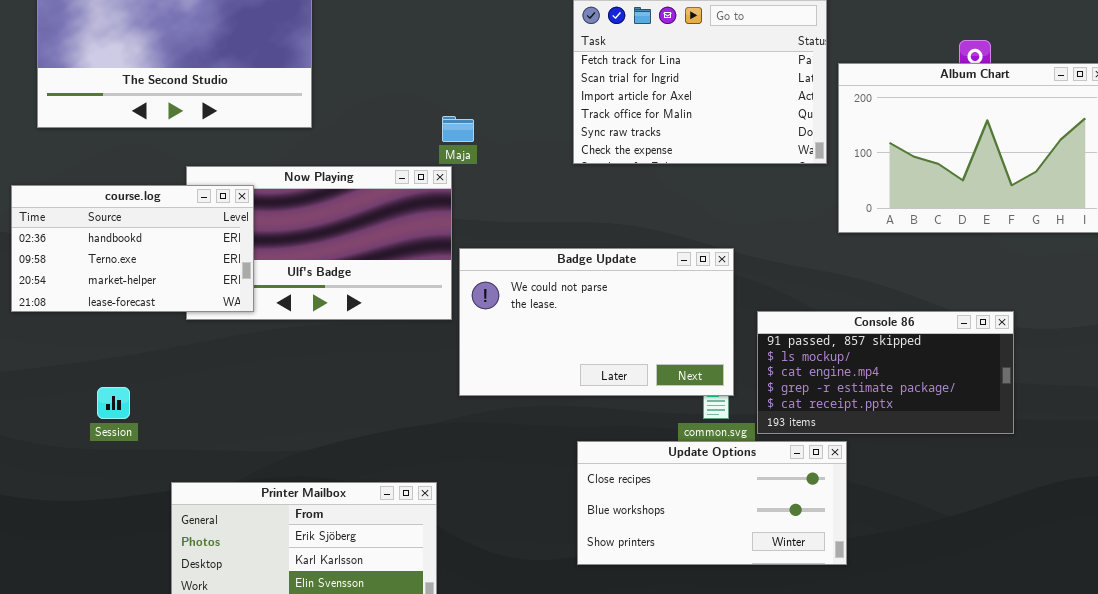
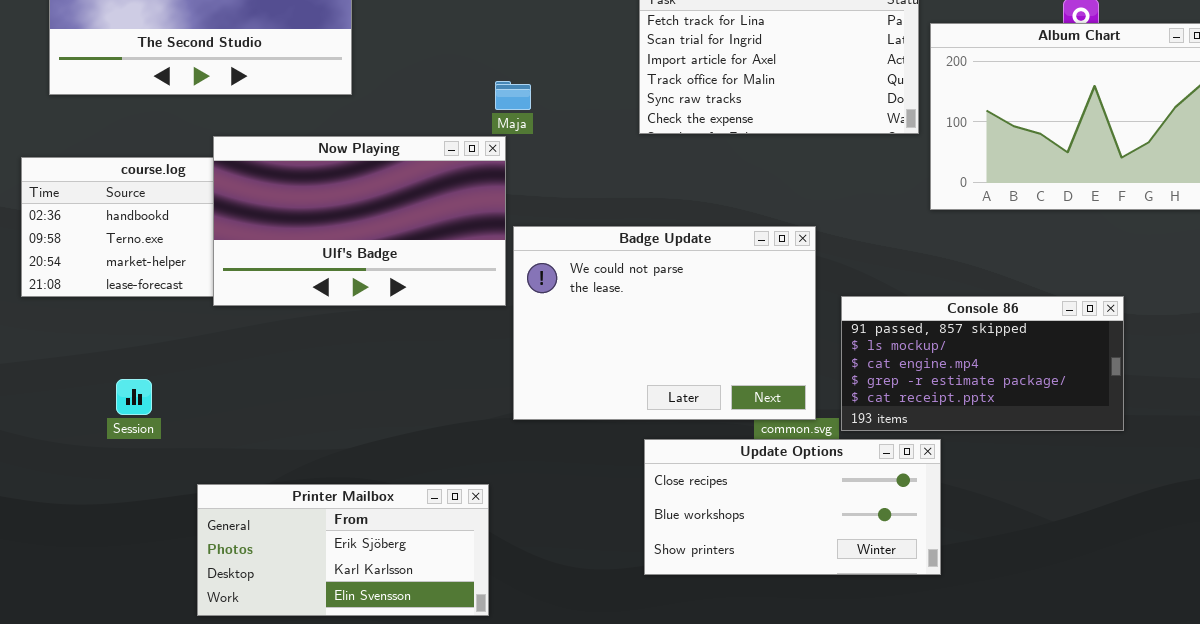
Now Playing: [186,166,452,320] -> [213,136,506,306], raised
Badge Update: [459,248,734,396] -> [513,226,816,420], resized

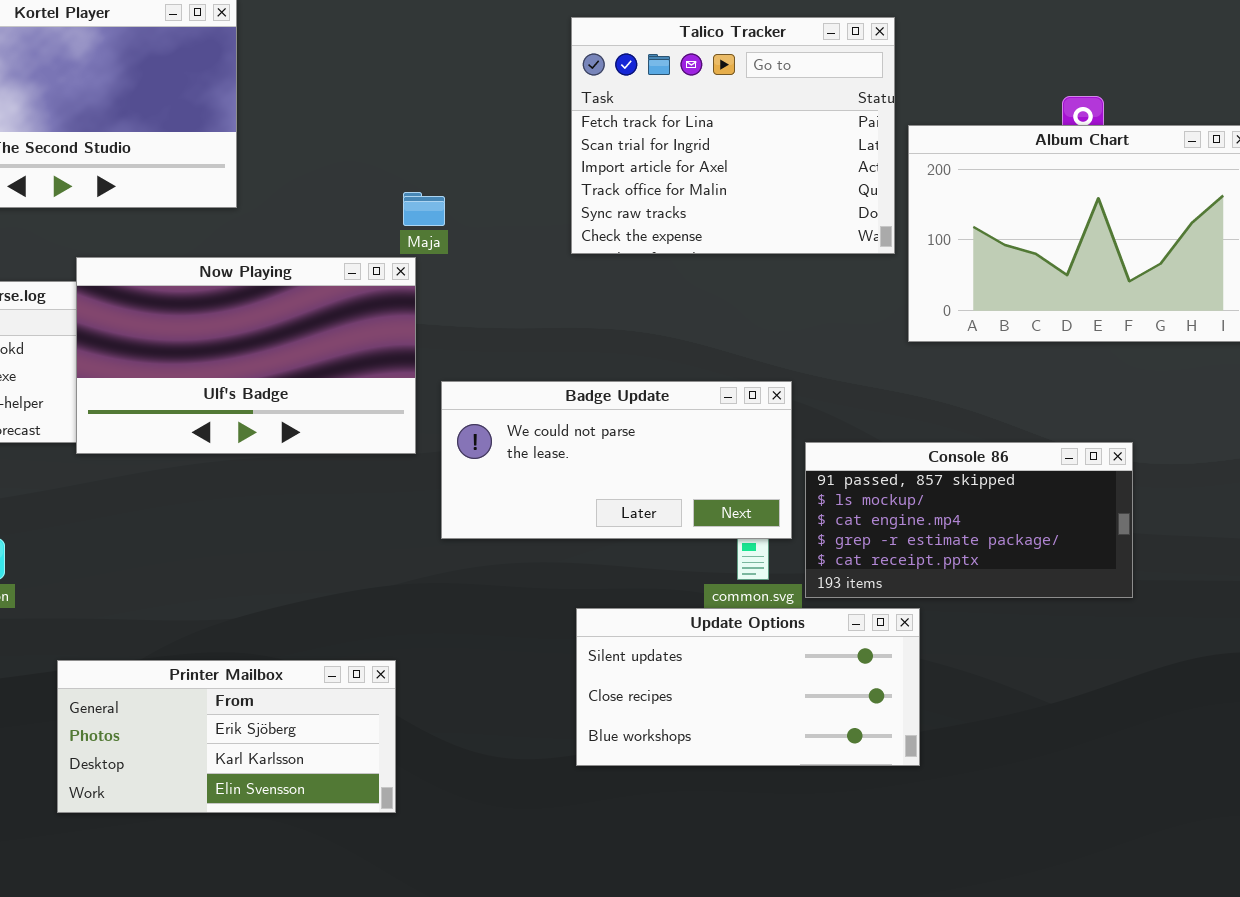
Badge Update: [513,226,816,420] -> [441,381,792,539], moved, resized
Update Options: [644,439,941,575] -> [576,608,920,766], scrolled up 1 row

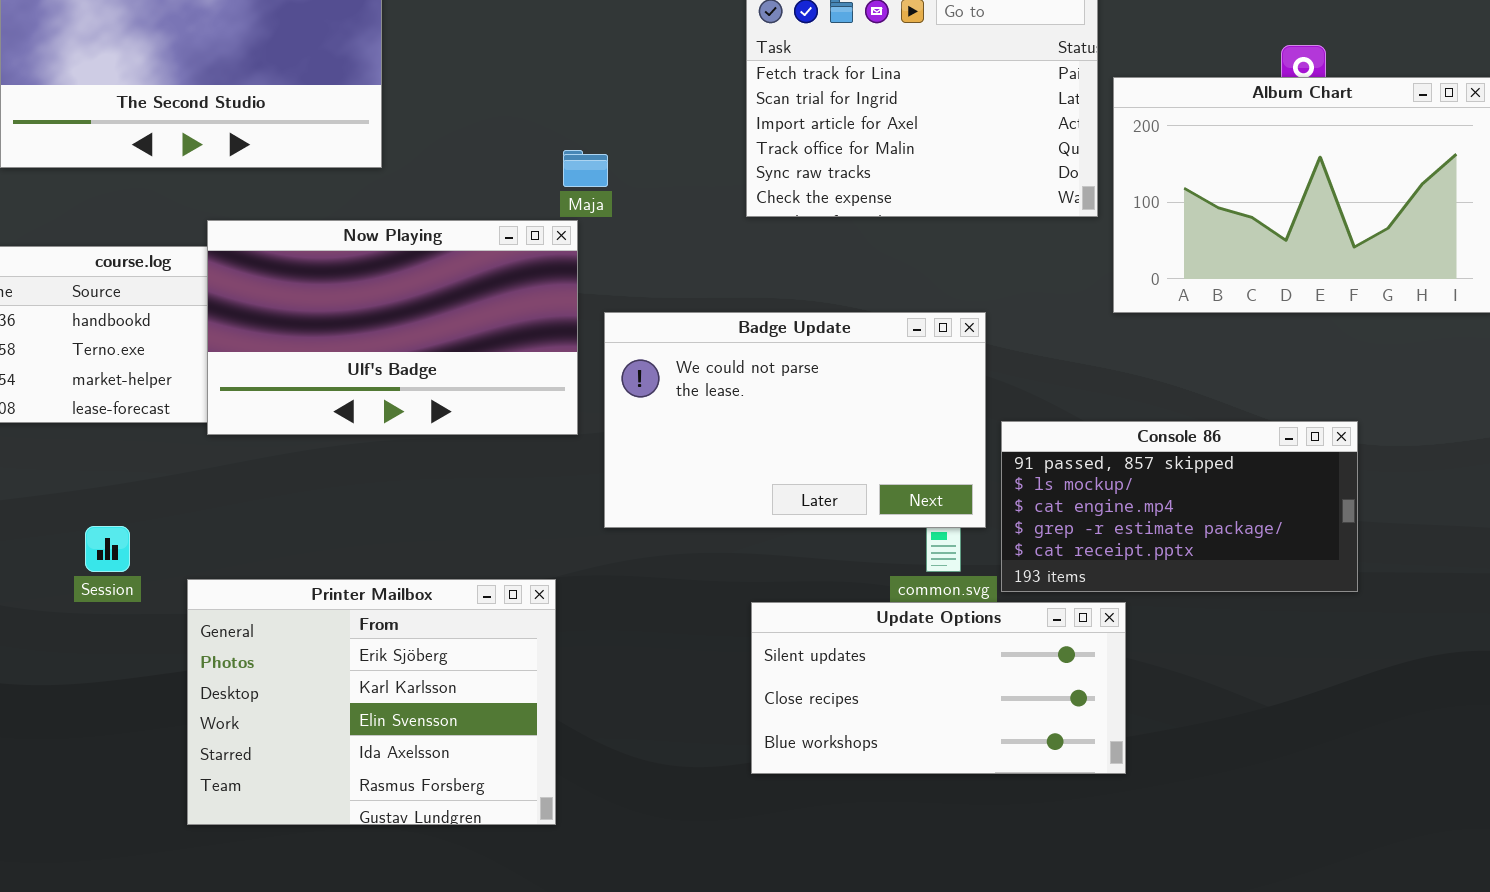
Badge Update: [441,381,792,539] -> [604,312,986,528], resized
Printer Mailbox: [57,660,396,813] -> [187,579,556,825], resized

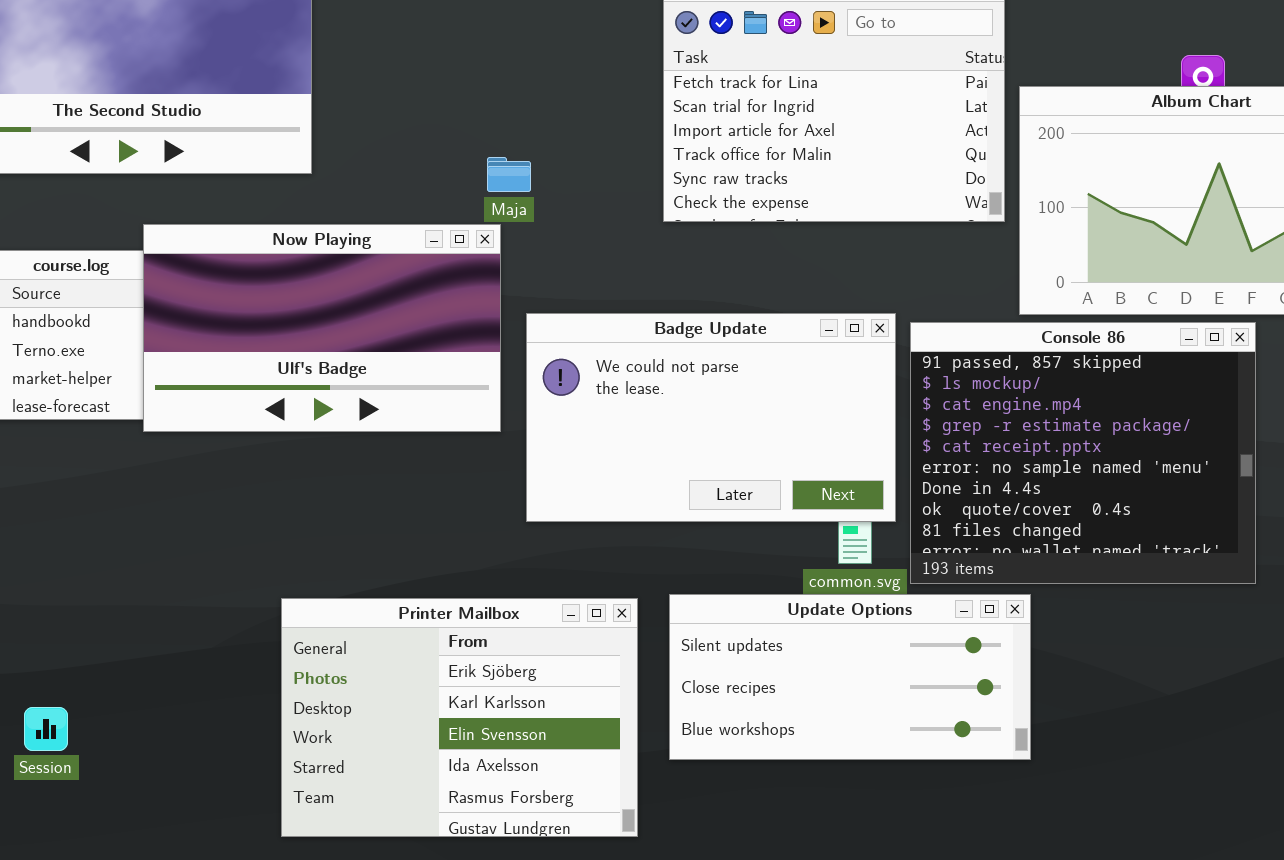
Console 86: [1001,421,1358,592] -> [910,322,1256,584], resized
Session: [85,526,130,572] -> [24,707,68,751], moved
Printer Mailbox: [187,579,556,825] -> [281,598,638,837], moved

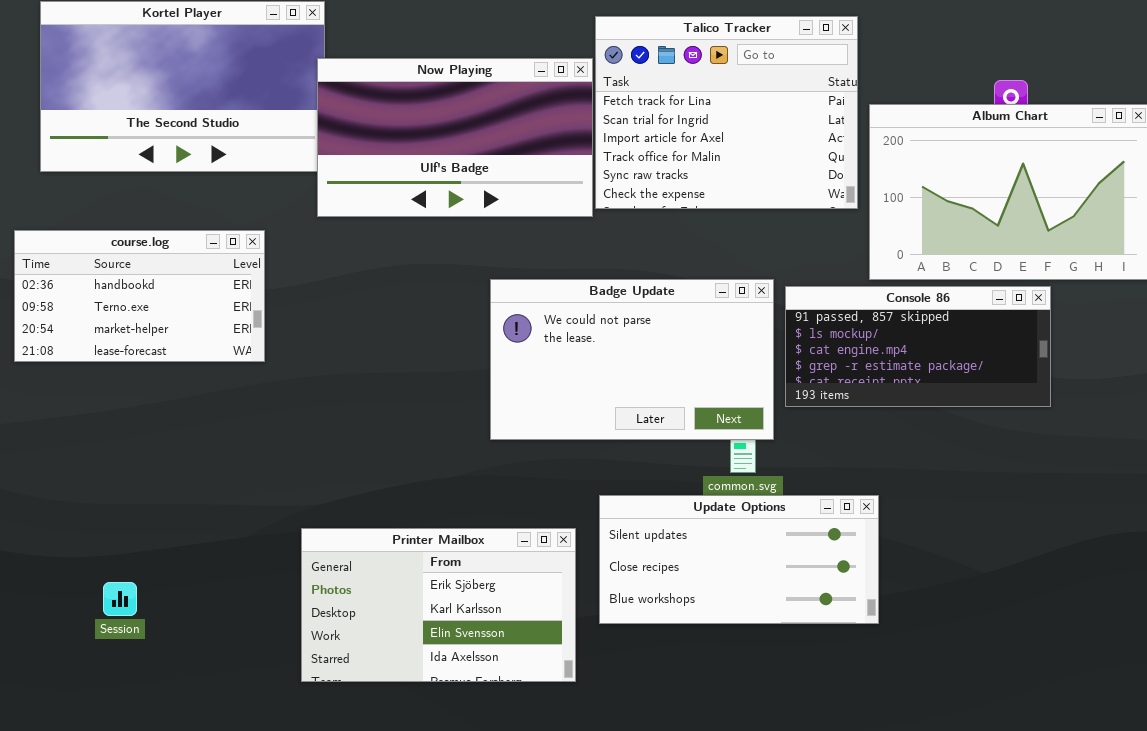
Now Playing: [143,224,501,432] -> [317,58,593,217], moved
Console 86: [910,322,1256,584] -> [785,286,1051,407], resized
Printer Mailbox: [281,598,638,837] -> [301,528,576,682], resized

